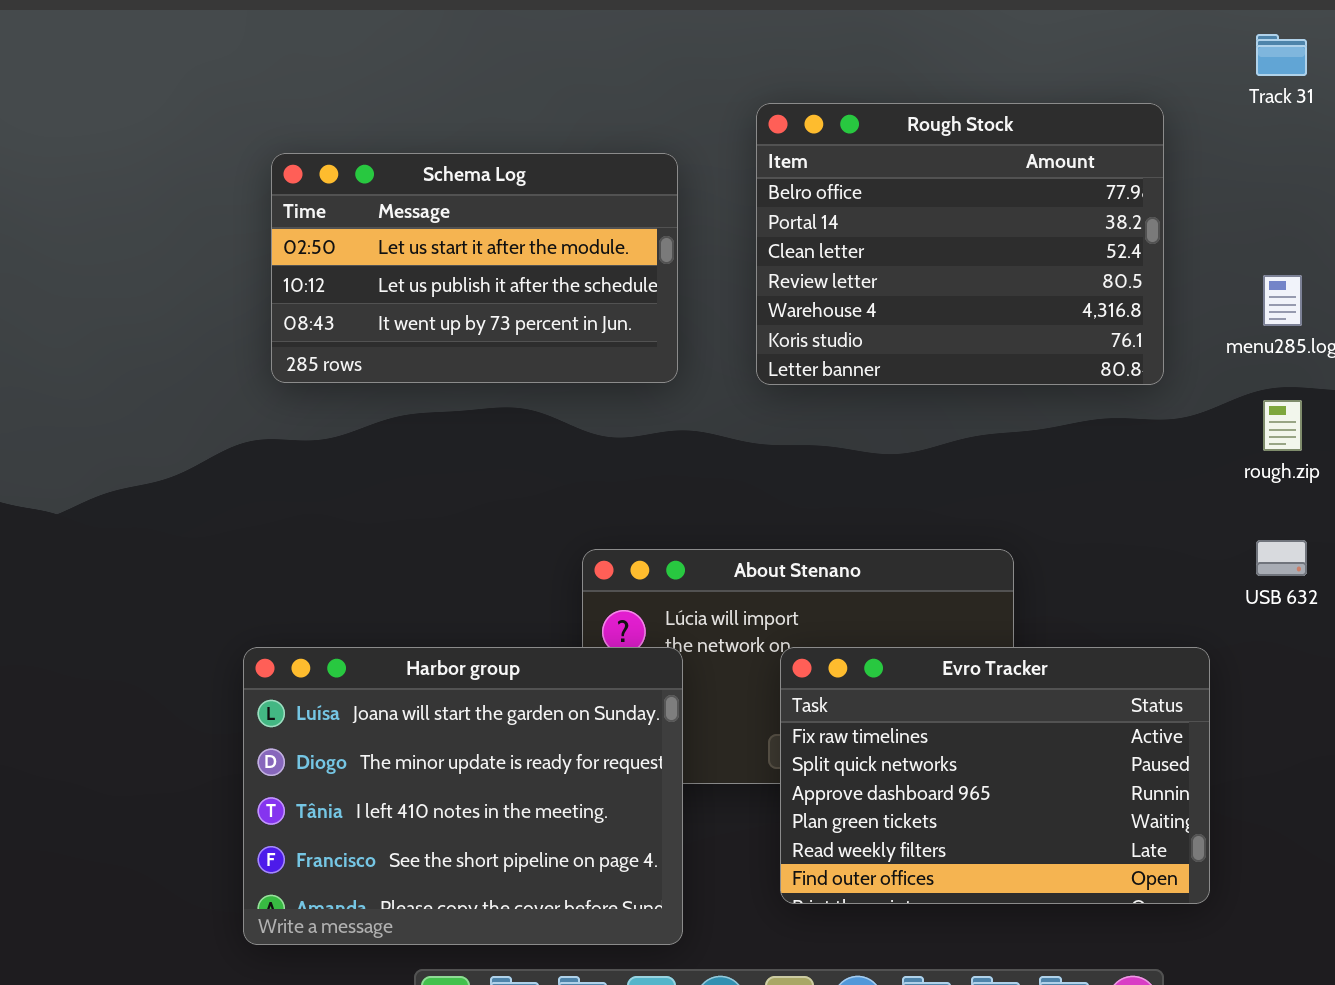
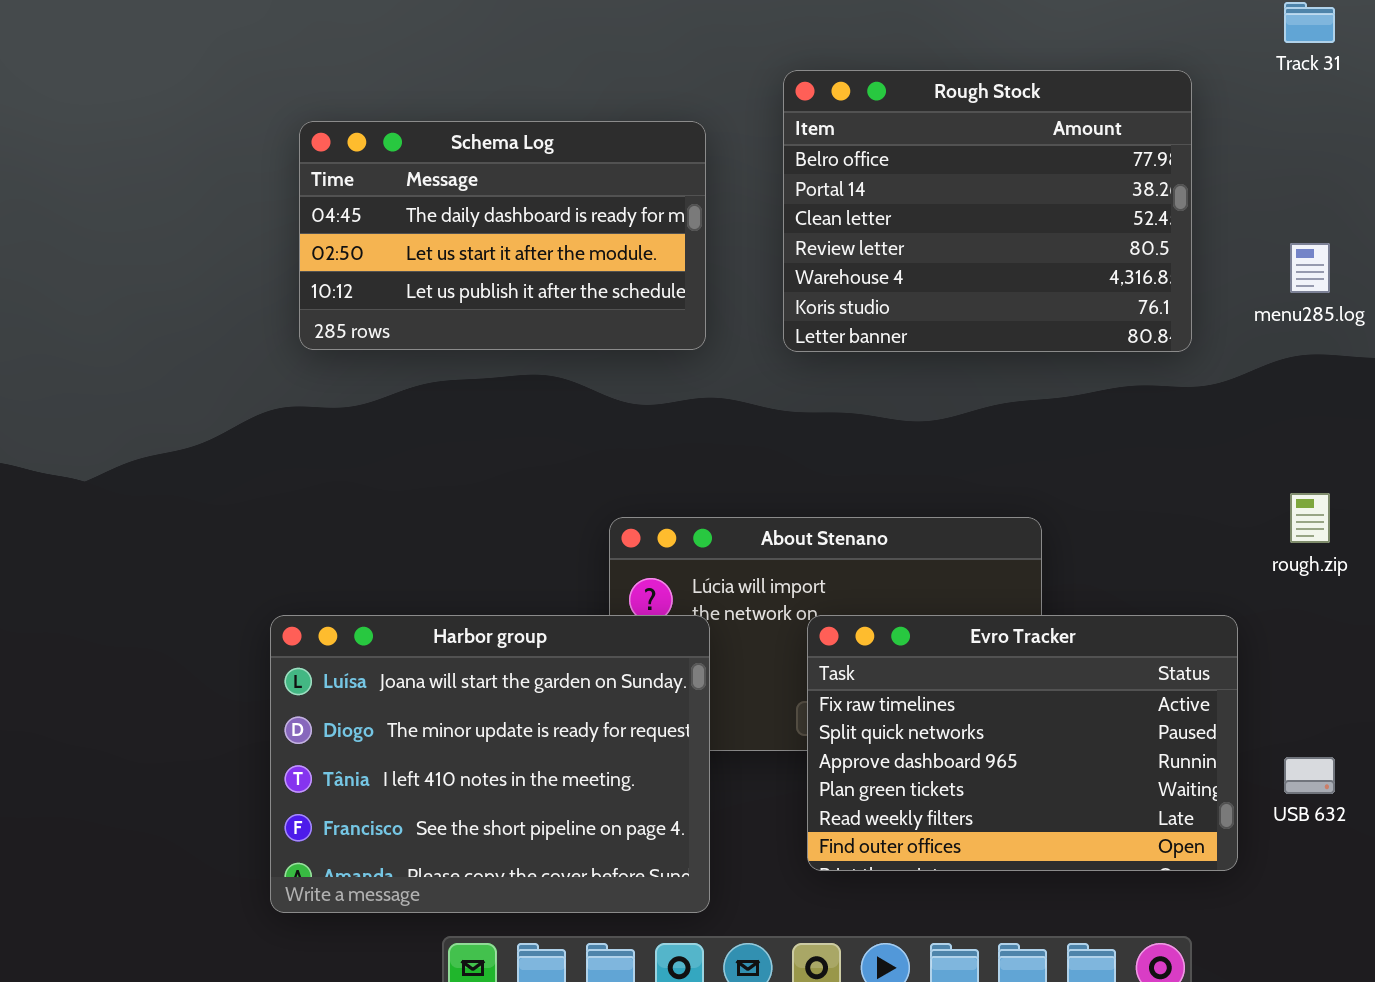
Schema Log: [271,153,678,383] -> [299,121,706,350], scrolled up 1 row
rough.zip: [1263,400,1302,451] -> [1290,493,1330,543], moved
USB 632: [1256,540,1307,576] -> [1284,757,1335,794], moved

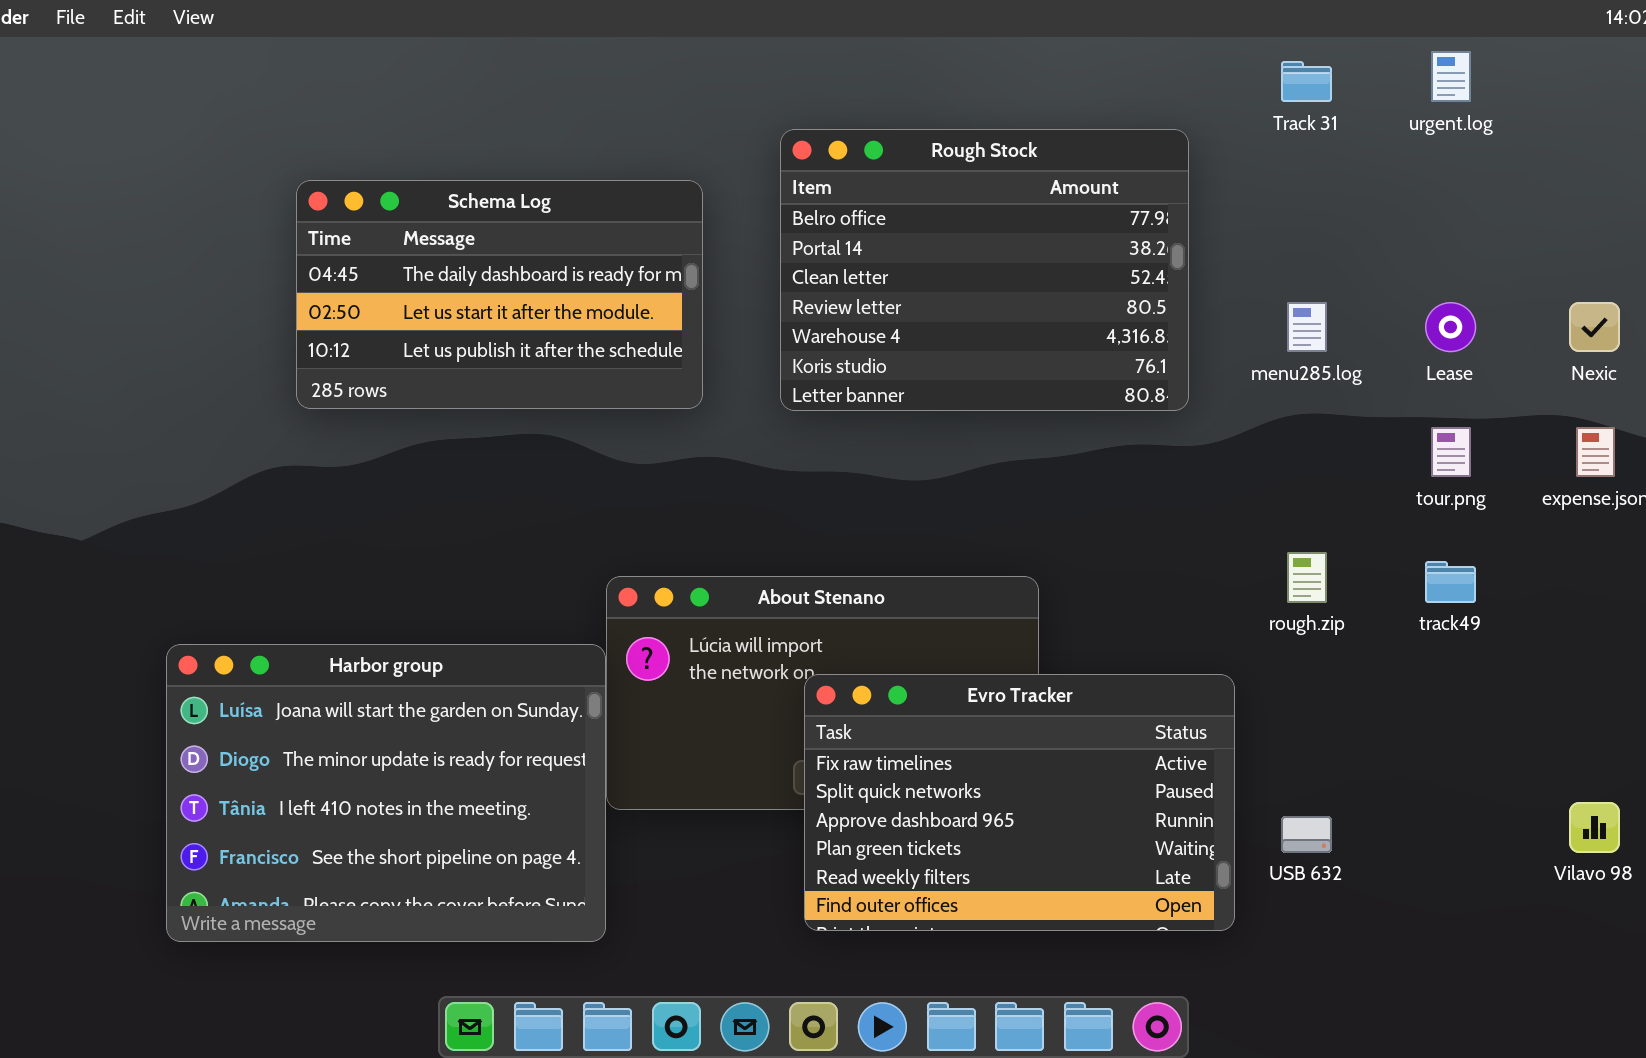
Harbor group: [270,615,710,913] -> [166,644,606,942], moved

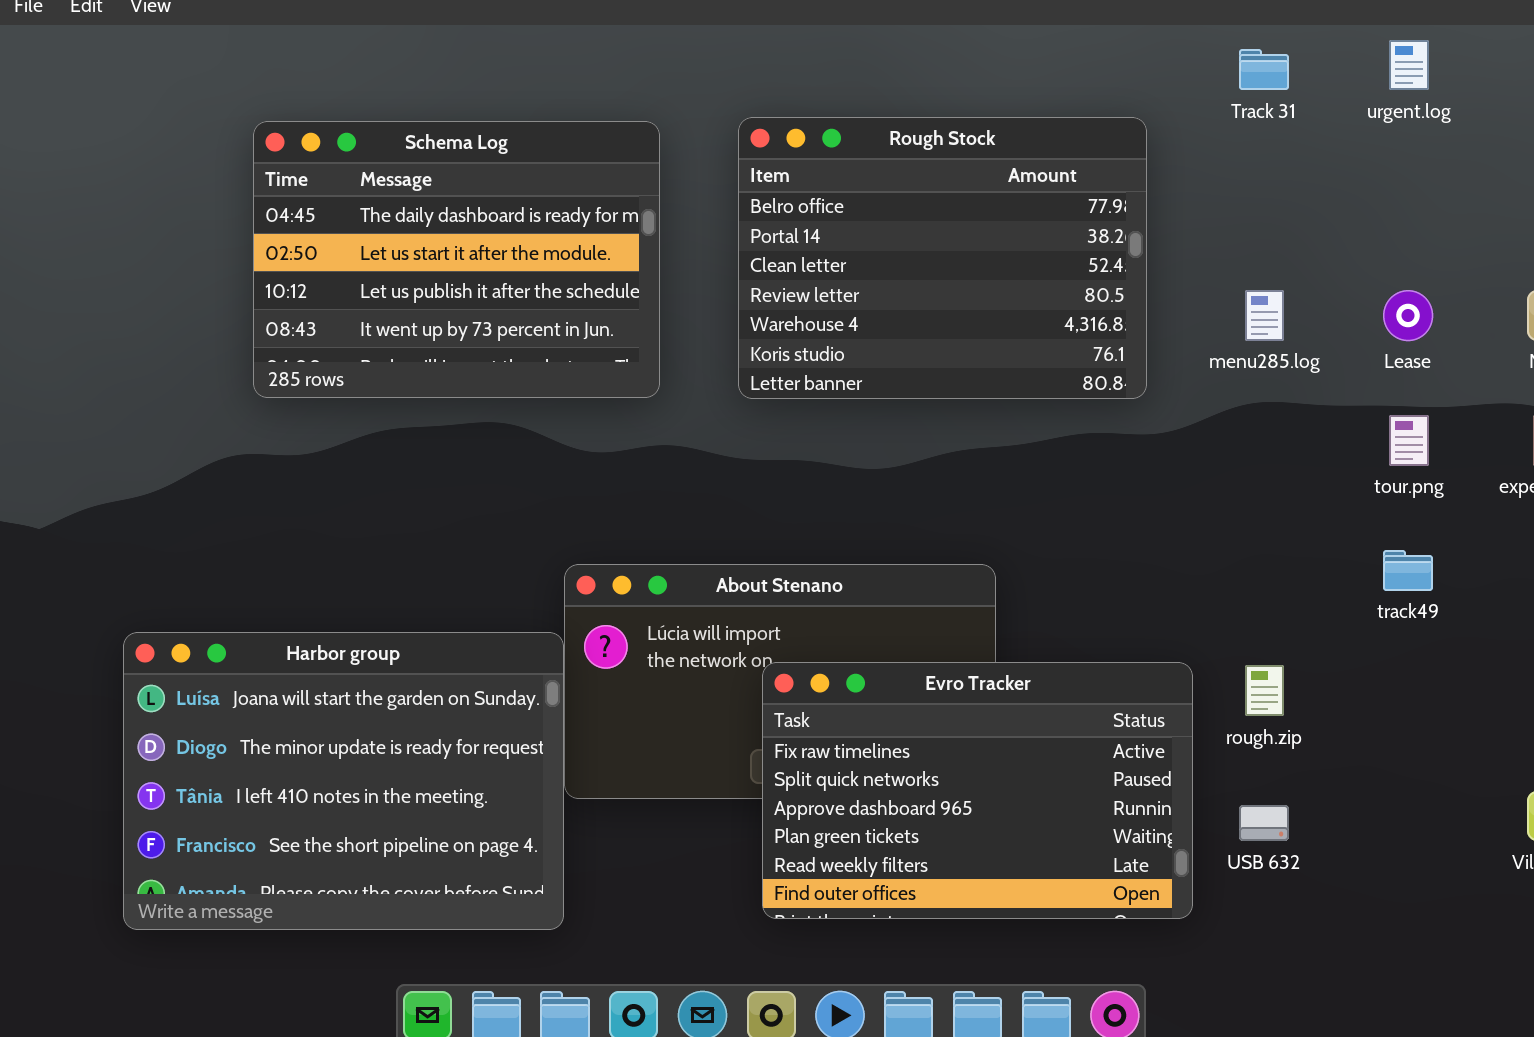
Schema Log: [296,180,703,409] -> [253,121,660,398], resized
rough.zip: [1287,552,1327,603] -> [1245,665,1284,716], moved

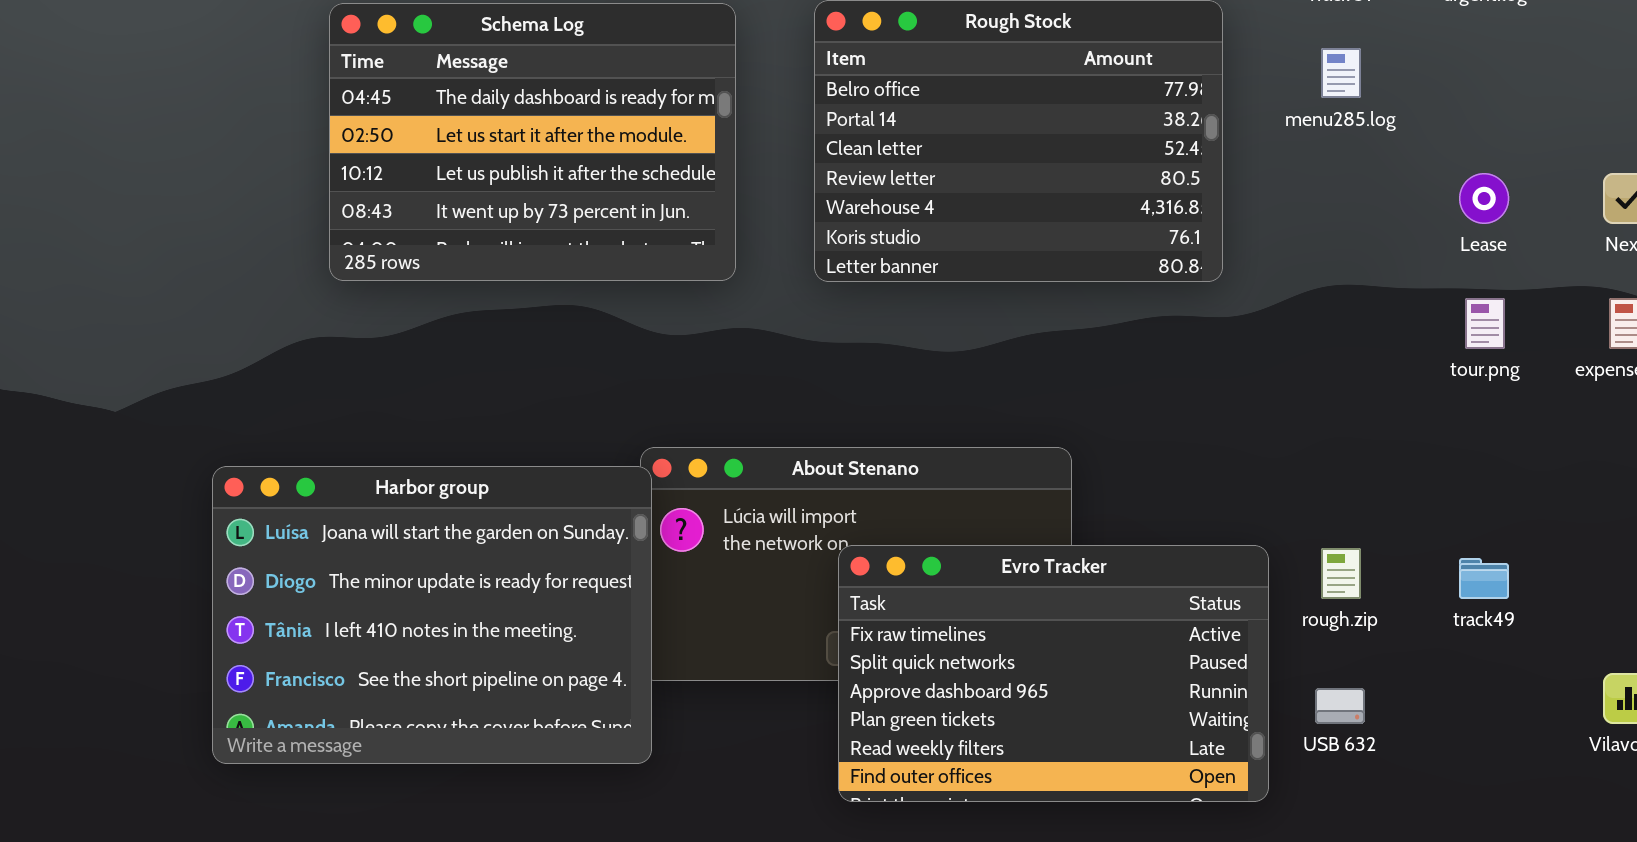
menu285.log: [1245,290,1284,341] -> [1321,48,1361,98], moved
track49: [1383,550,1433,591] -> [1459,558,1509,599], moved
Harbor group: [123,632,564,930] -> [212,466,652,764], moved

